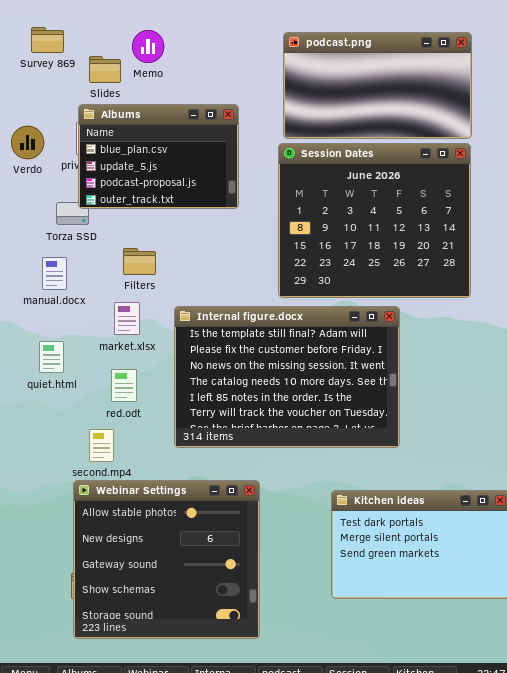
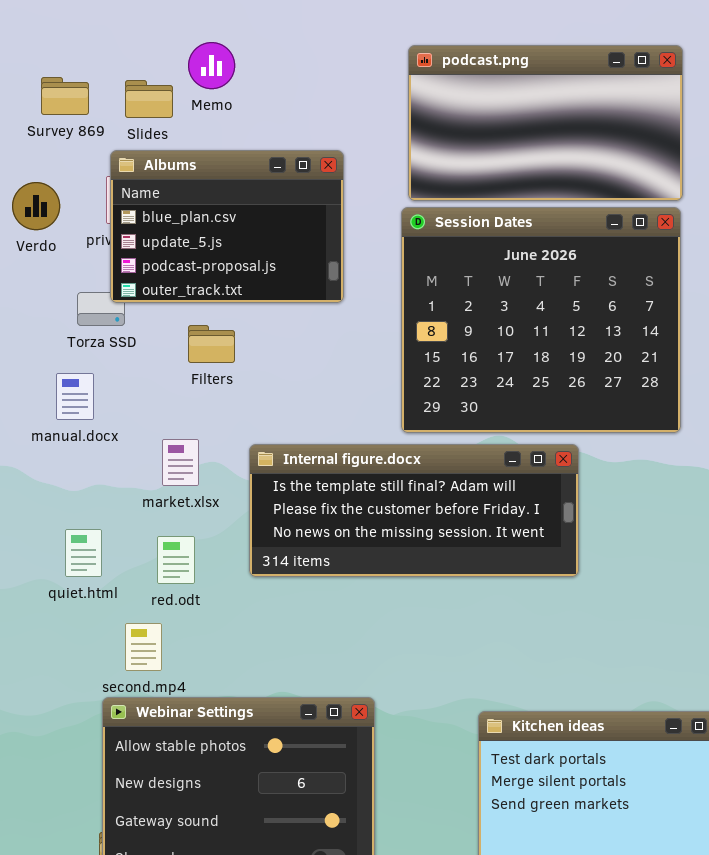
Survey 869: [31,27,64,53] -> [41,77,89,115], moved
Filters: [123,248,156,275] -> [188,325,235,363], moved
Internal figure.docx: [174,306,400,448] -> [249,444,579,577], resized
quiet.html: [39,341,64,373] -> [65,529,102,577], moved

